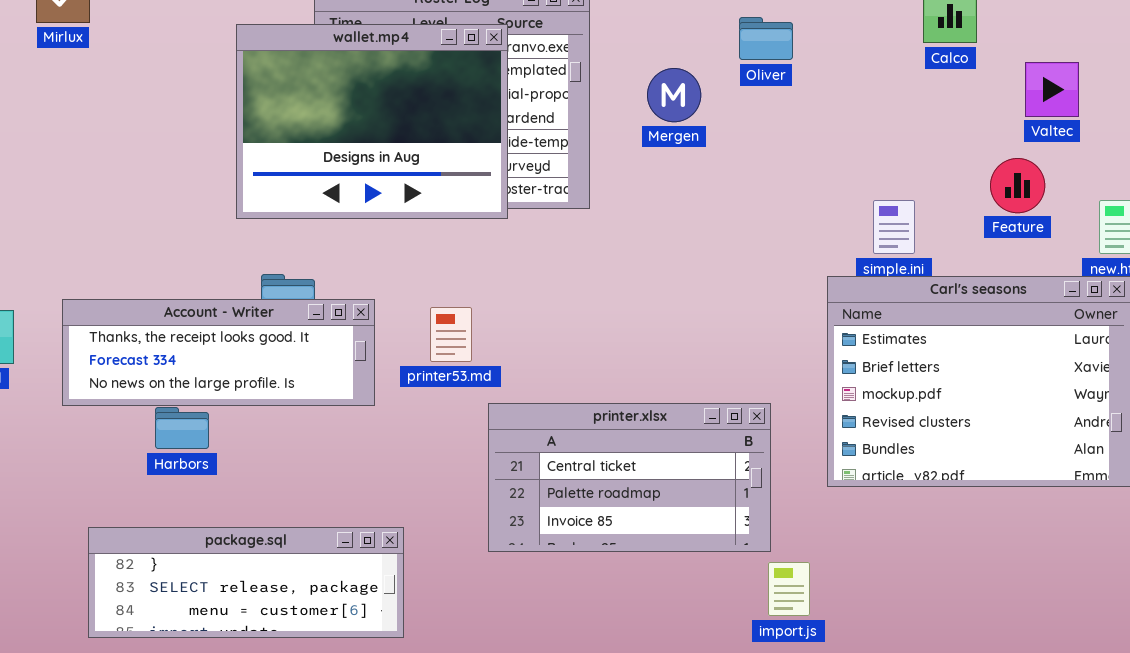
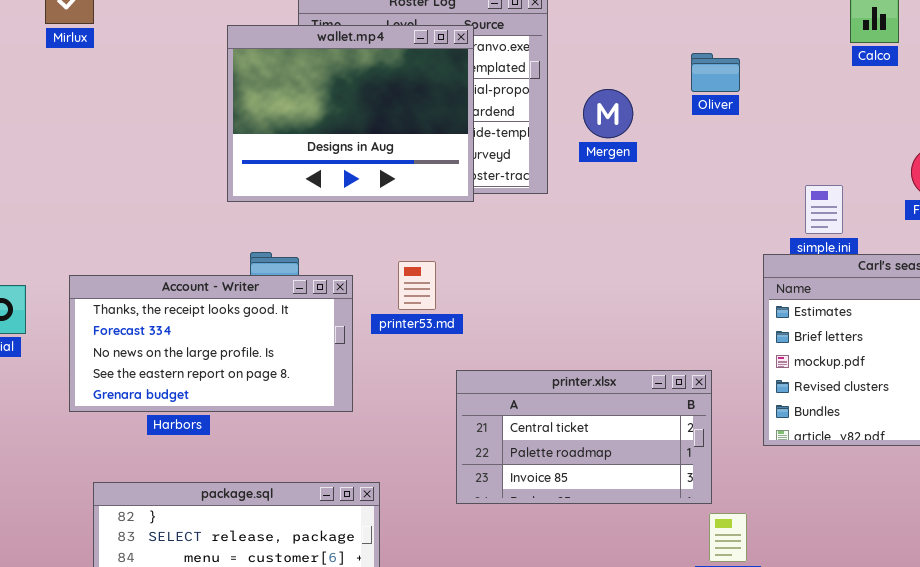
Oliver: [739,17,793,60] -> [691,53,740,92], moved
Mergen: [647,68,701,122] -> [583,89,633,138], moved
Account - Writer: [62,299,375,406] -> [69,275,353,412], resized
printer53.md: [430,307,472,362] -> [398,261,436,310], moved

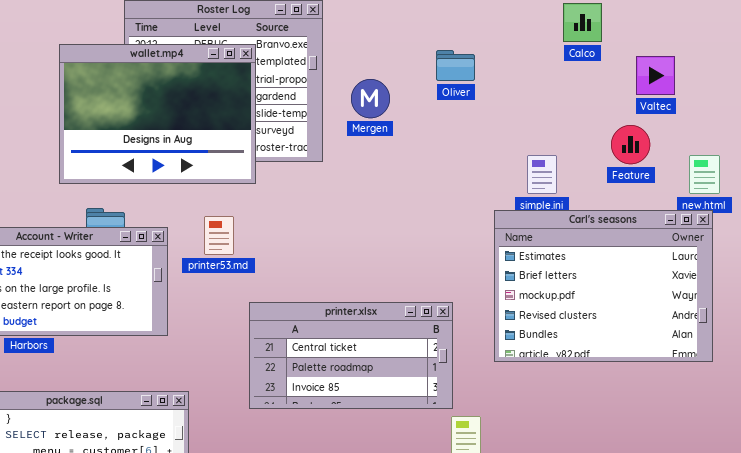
wallet.mp4: [227,25,474,202] -> [59,44,256,184], moved

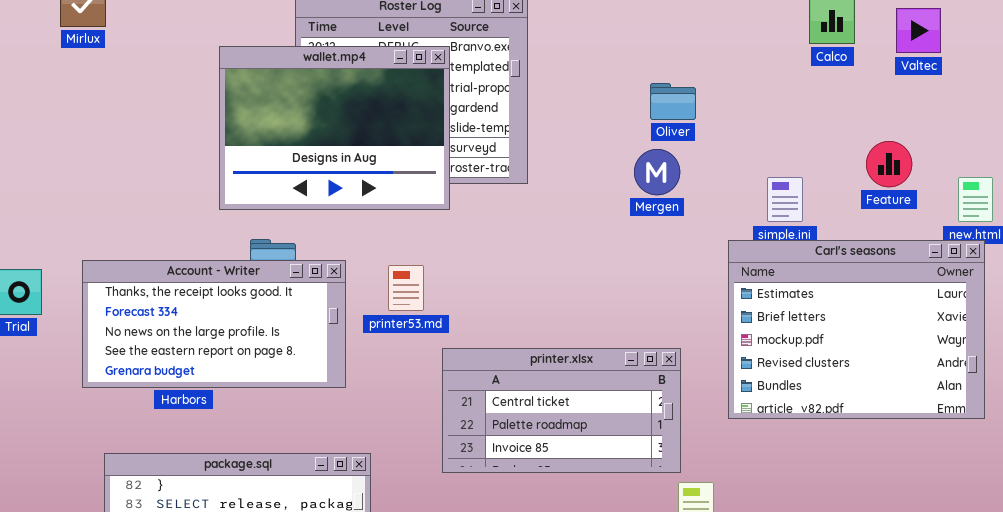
Oliver: [436,50,475,81] -> [650,83,696,120], moved
Valtec: [636,56,675,95] -> [896,8,941,53], moved
Mergen: [351,79,390,118] -> [634,149,680,195], moved
printer53.md: [204,216,234,255] -> [388,265,424,311], moved

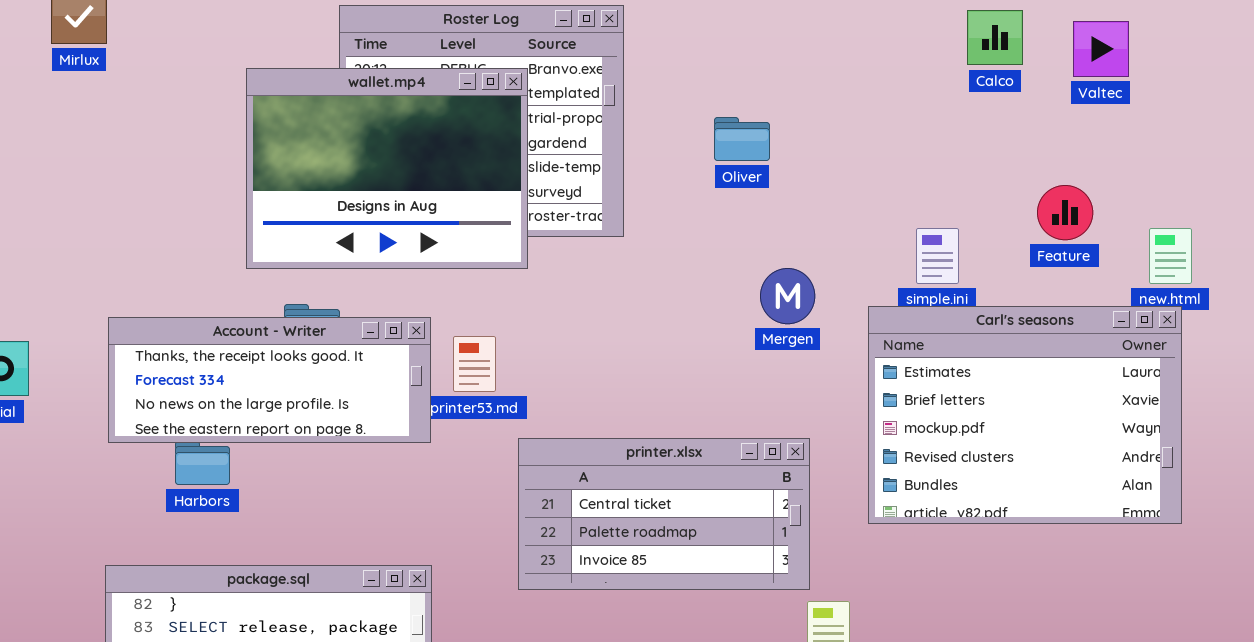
Oliver: [650,83,696,120] -> [714,117,770,161], moved
Mergen: [634,149,680,195] -> [760,268,815,324], moved
Account - Writer: [82,260,346,388] -> [108,317,431,443], moved, resized

